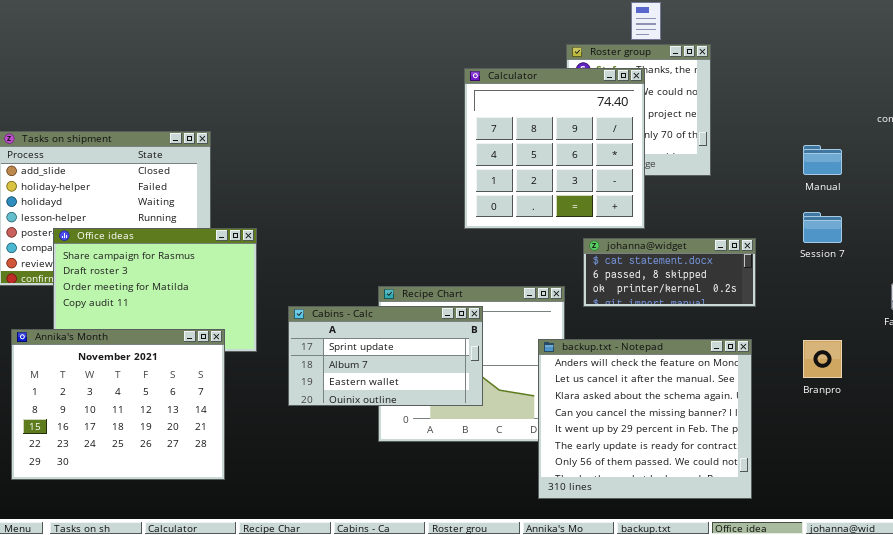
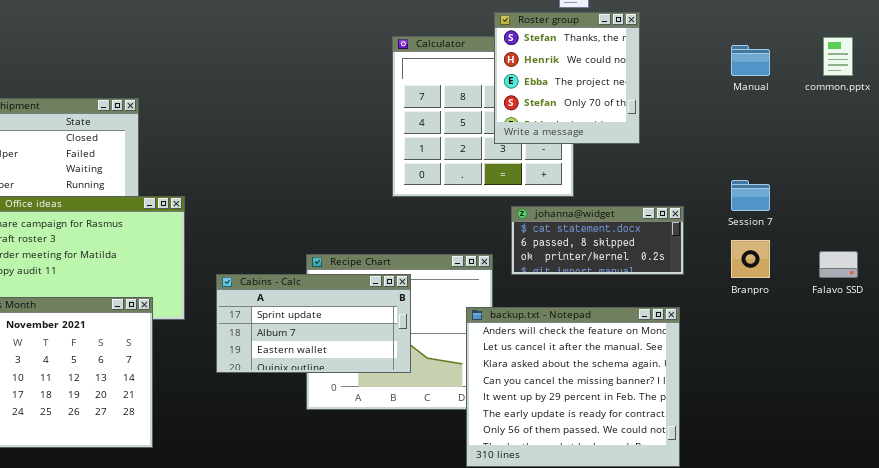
Roster group: [566,44,711,176] -> [494,12,640,144], raised
Manual: [803,145,842,175] -> [731,45,770,76], moved
Branpro: [803,340,842,378] -> [731,240,770,278], moved

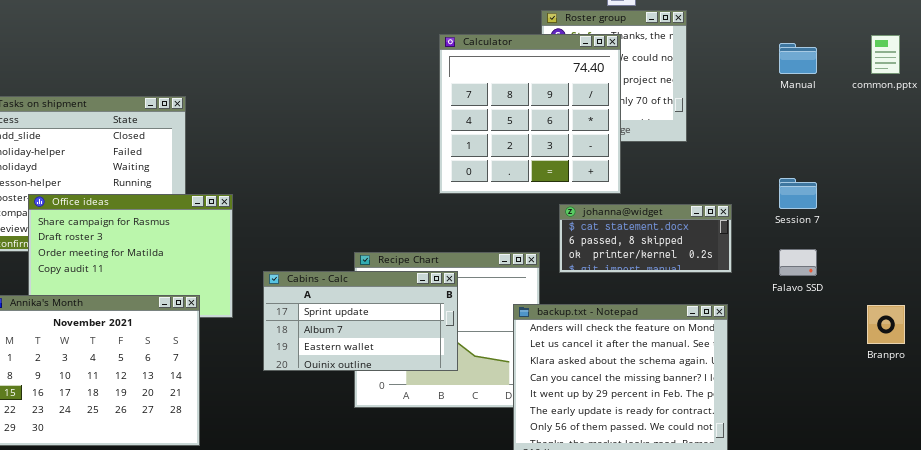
Calculator: [392,36,574,197] -> [439,34,621,194], raised
Branpro: [731,240,770,278] -> [867,305,905,344], moved
Falavo SSD: [819,251,858,278] -> [779,249,817,276], moved

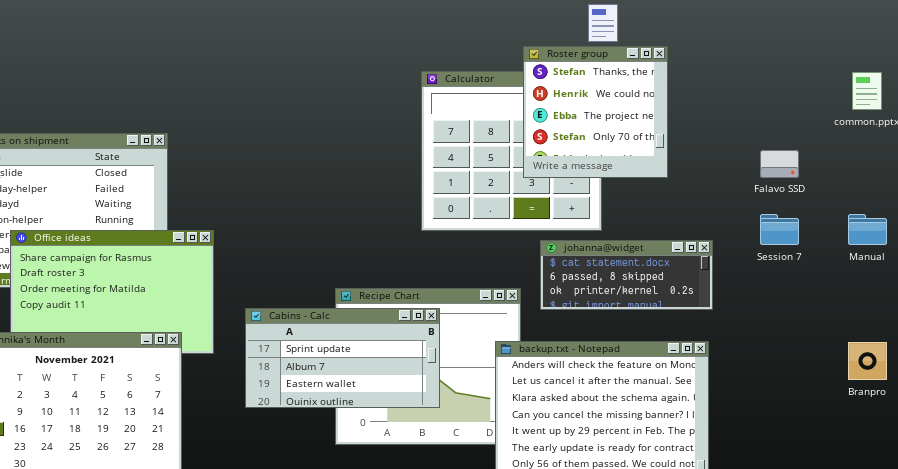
Roster group: [541,10,687,142] -> [523,46,668,178], raised
Manual: [779,43,817,74] -> [848,214,887,245], moved
Falavo SSD: [779,249,817,276] -> [760,150,799,178], moved

